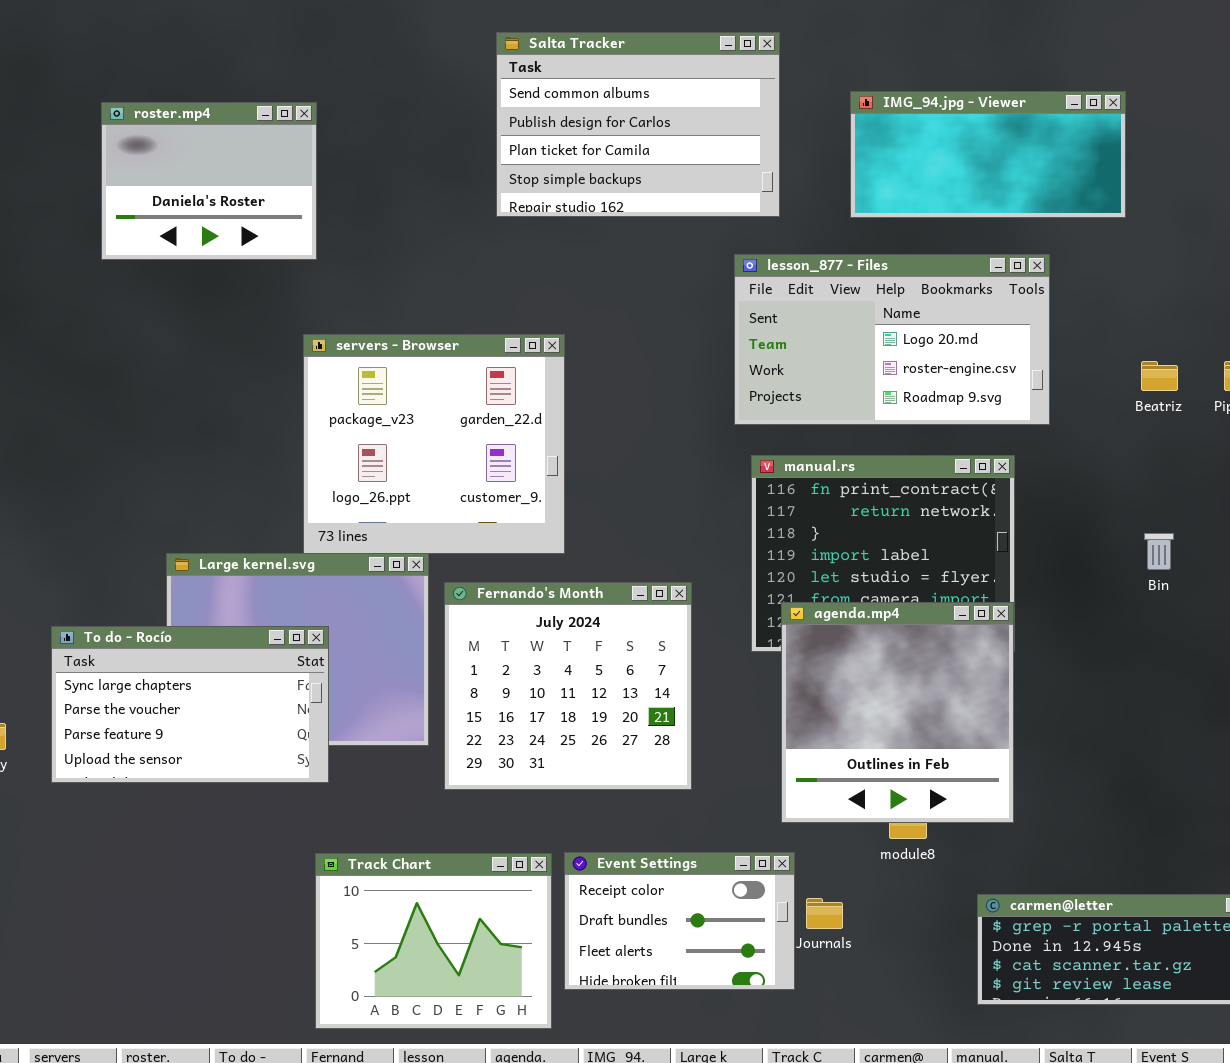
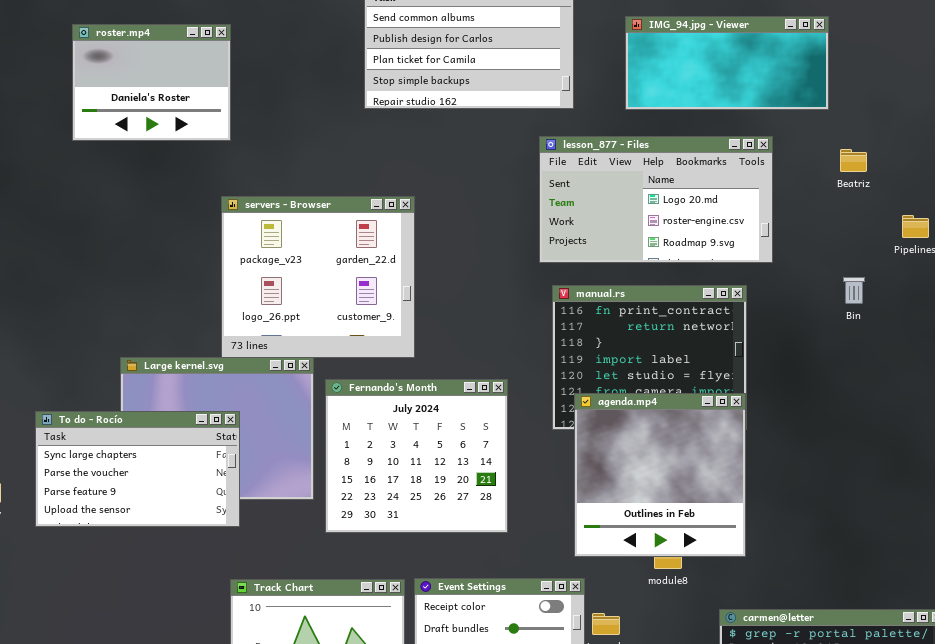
Beatriz: [1141,361,1178,391] -> [840,149,867,172], moved
Bin: [1144,533,1174,570] -> [843,277,865,304], moved

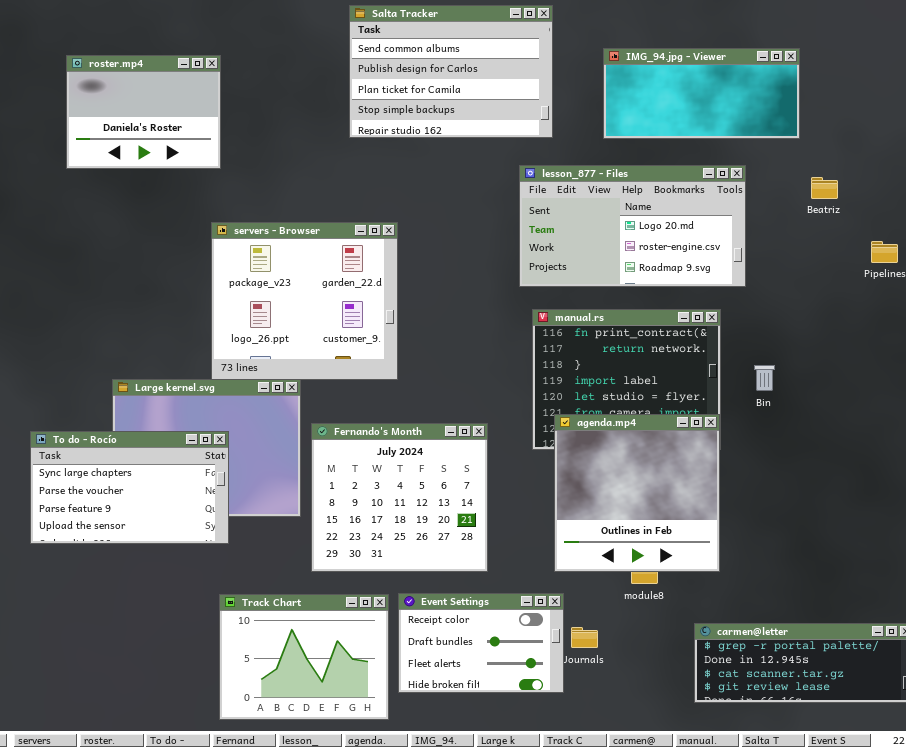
Bin: [843,277,865,304] -> [754,365,775,391], moved
Fernando's Month: [325,379,508,533] -> [311,423,488,572], moved

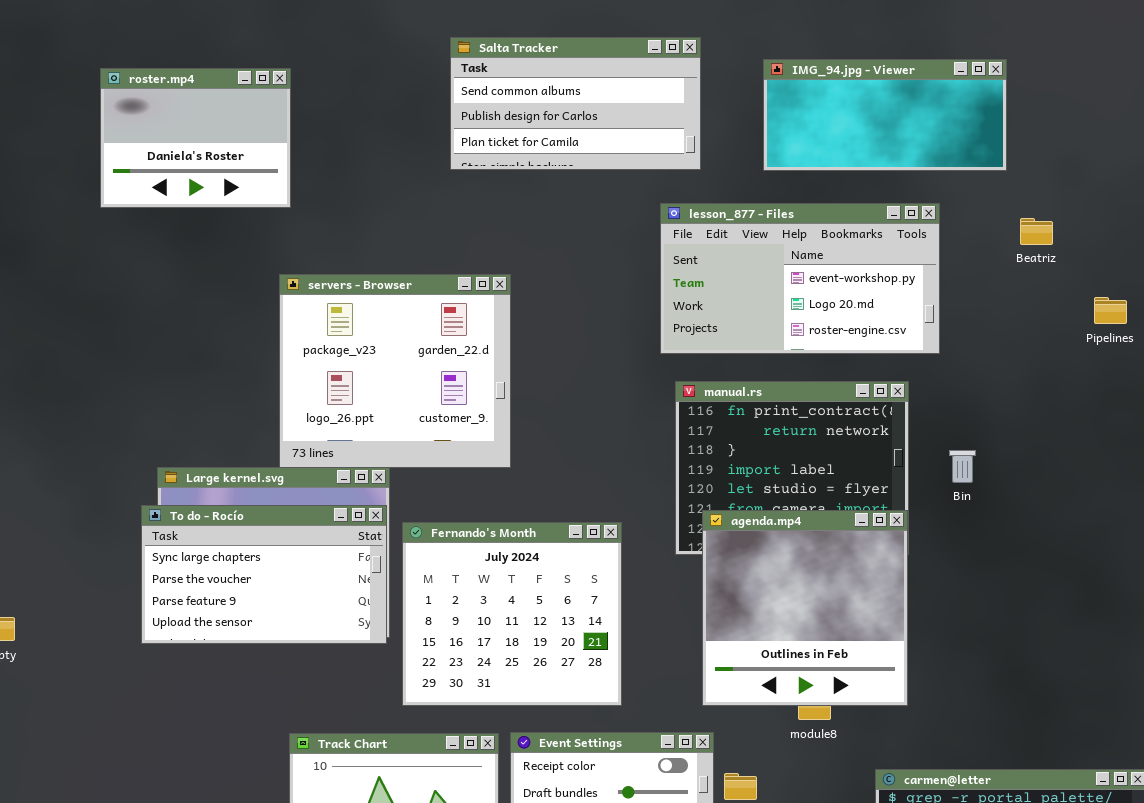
Salta Tracker: [349,5,553,138] -> [450,37,701,170], resized
lesson_877 - Files: [519,165,746,287] -> [660,203,940,354], scrolled up 1 row
To do - Rocío: [30,431,229,544] -> [141,505,387,644], moved

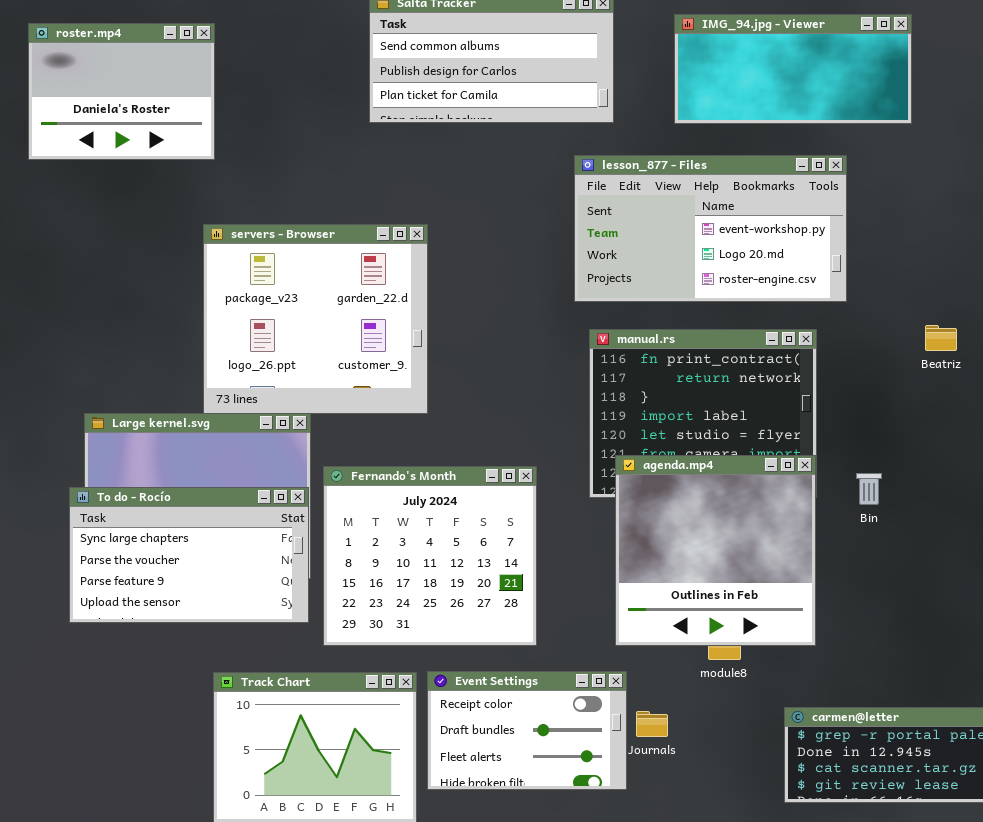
Beatriz: [1020,218,1053,245] -> [925,325,957,351], moved
Bin: [949,450,976,483] -> [856,473,882,505], moved
To do - Rocío: [141,505,387,644] -> [69,487,309,623], moved

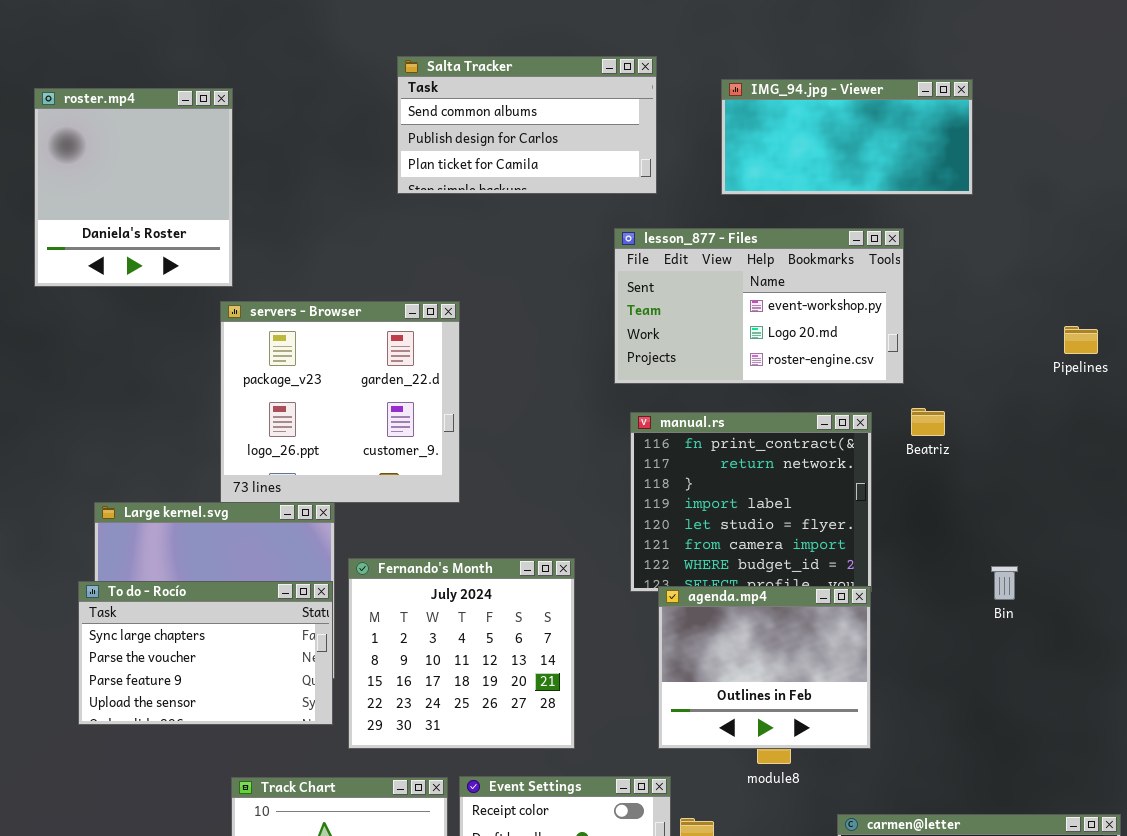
roster.mp4: [28,23,215,160] -> [34,88,233,287], resized
Beatriz: [925,325,957,351] -> [911,408,945,436], moved
agenda.mp4: [615,455,816,646] -> [658,586,871,749], resized
Bin: [856,473,882,505] -> [991,566,1018,600], moved

